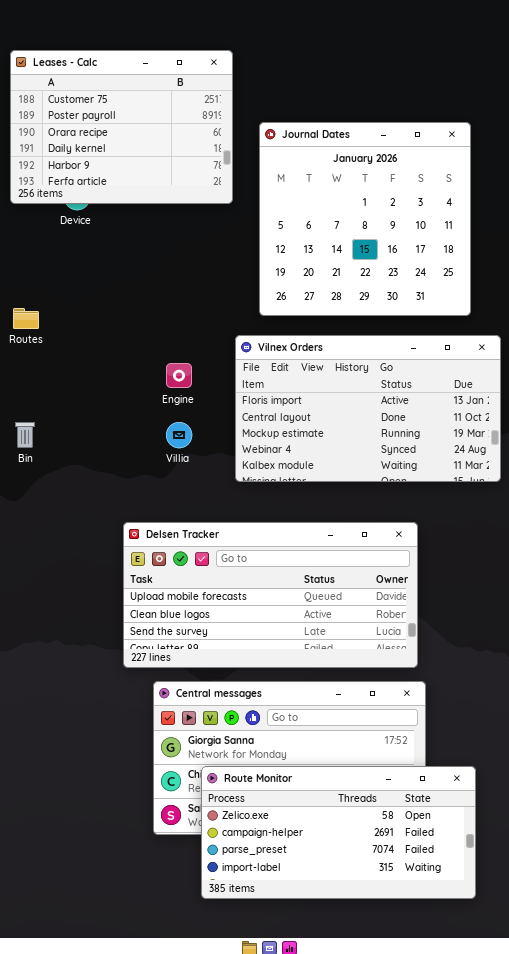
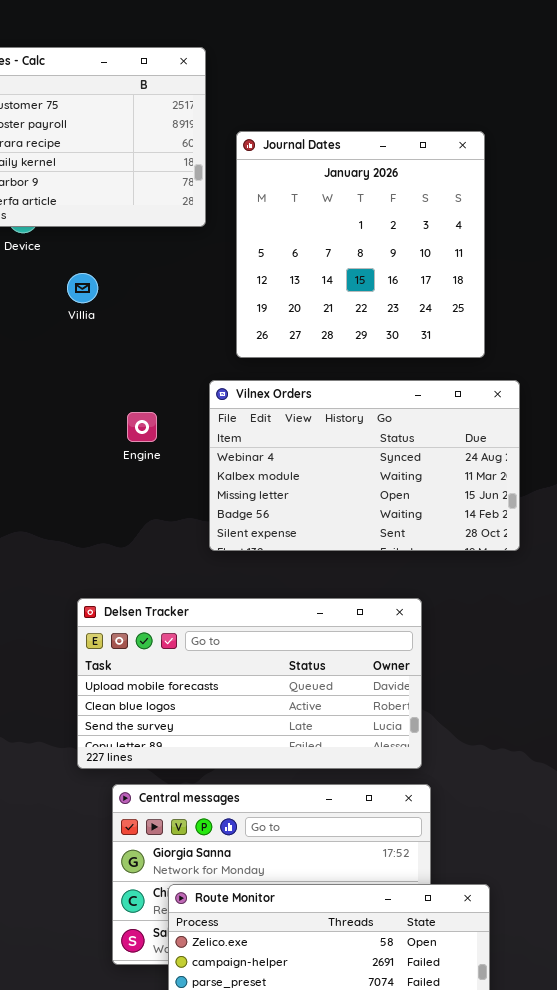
Vilnex Orders: [235,335,501,482] -> [209,380,520,551], scrolled down 3 rows
Villia: [166,422,192,448] -> [67,273,98,303], moved

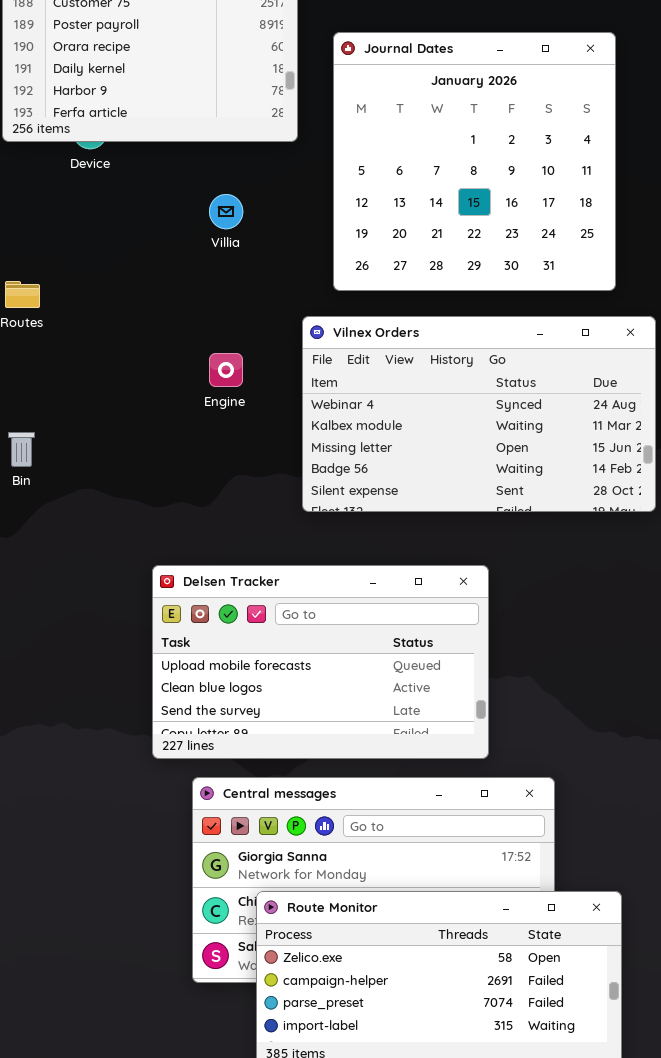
Villia: [67,273,98,303] -> [209,194,243,229], moved
Delsen Tracker: [77,598,422,769] -> [152,565,489,759], resized

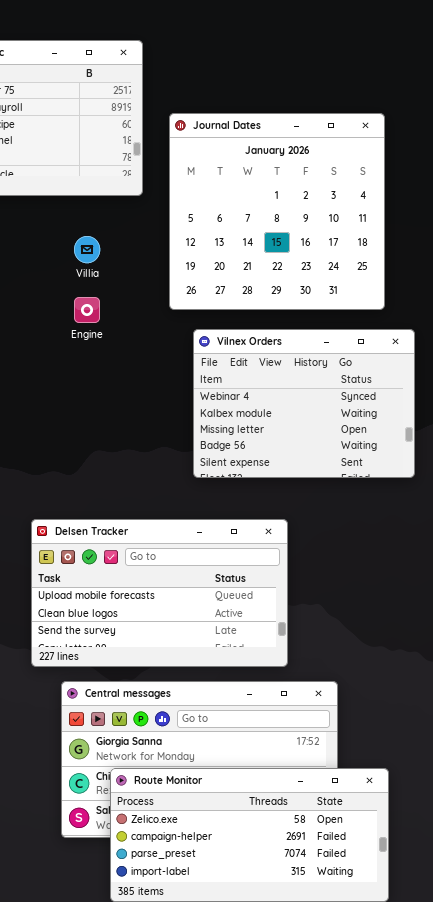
Vilnex Orders: [302,316,656,512] -> [193,329,415,478], resized
Engine: [209,353,243,387] -> [74,297,100,323], moved

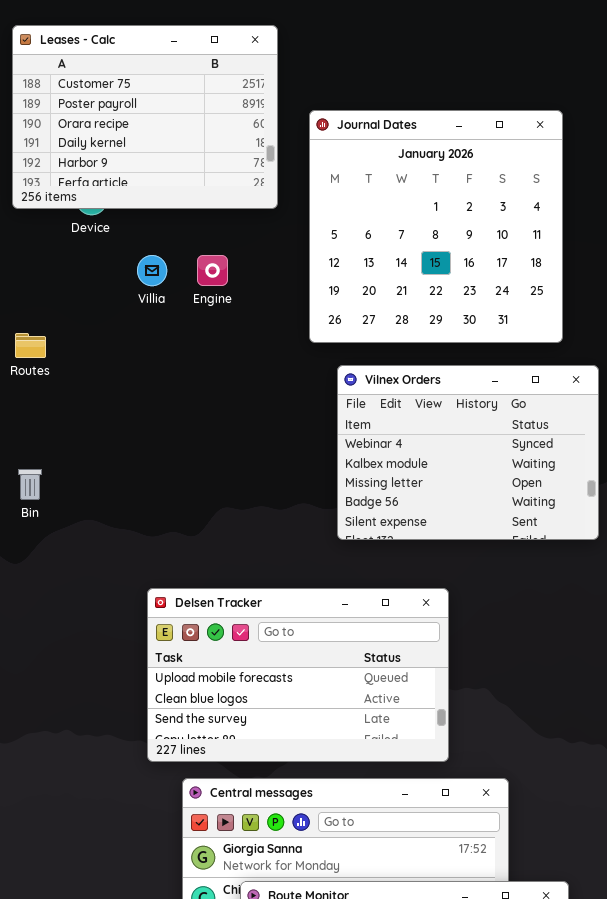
Villia: [74,236,100,263] -> [137,255,167,286], moved
Engine: [74,297,100,323] -> [197,255,228,286], moved

